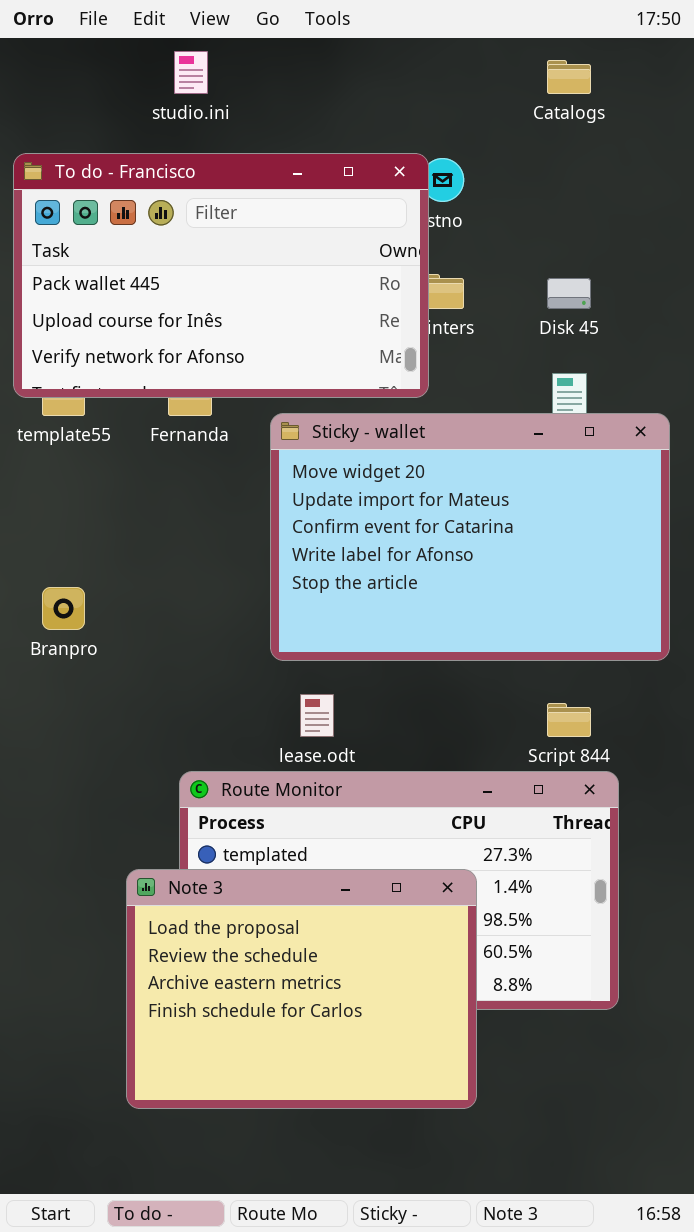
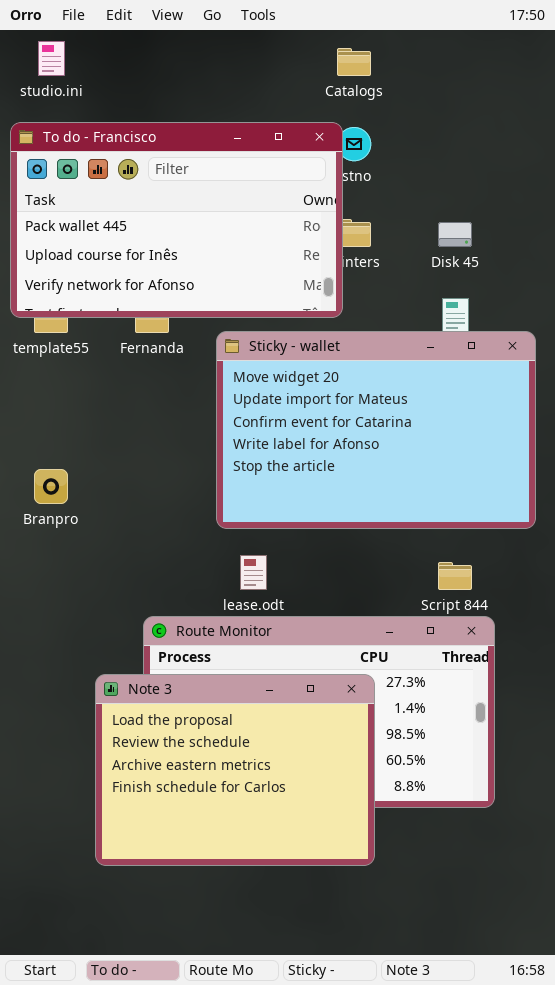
studio.ini: [174,51,208,94] -> [38,41,65,76], moved
Catalogs: [547,60,591,94] -> [337,48,371,76], moved
Note 3: [126,869,477,1109] -> [95,674,375,866], moved

